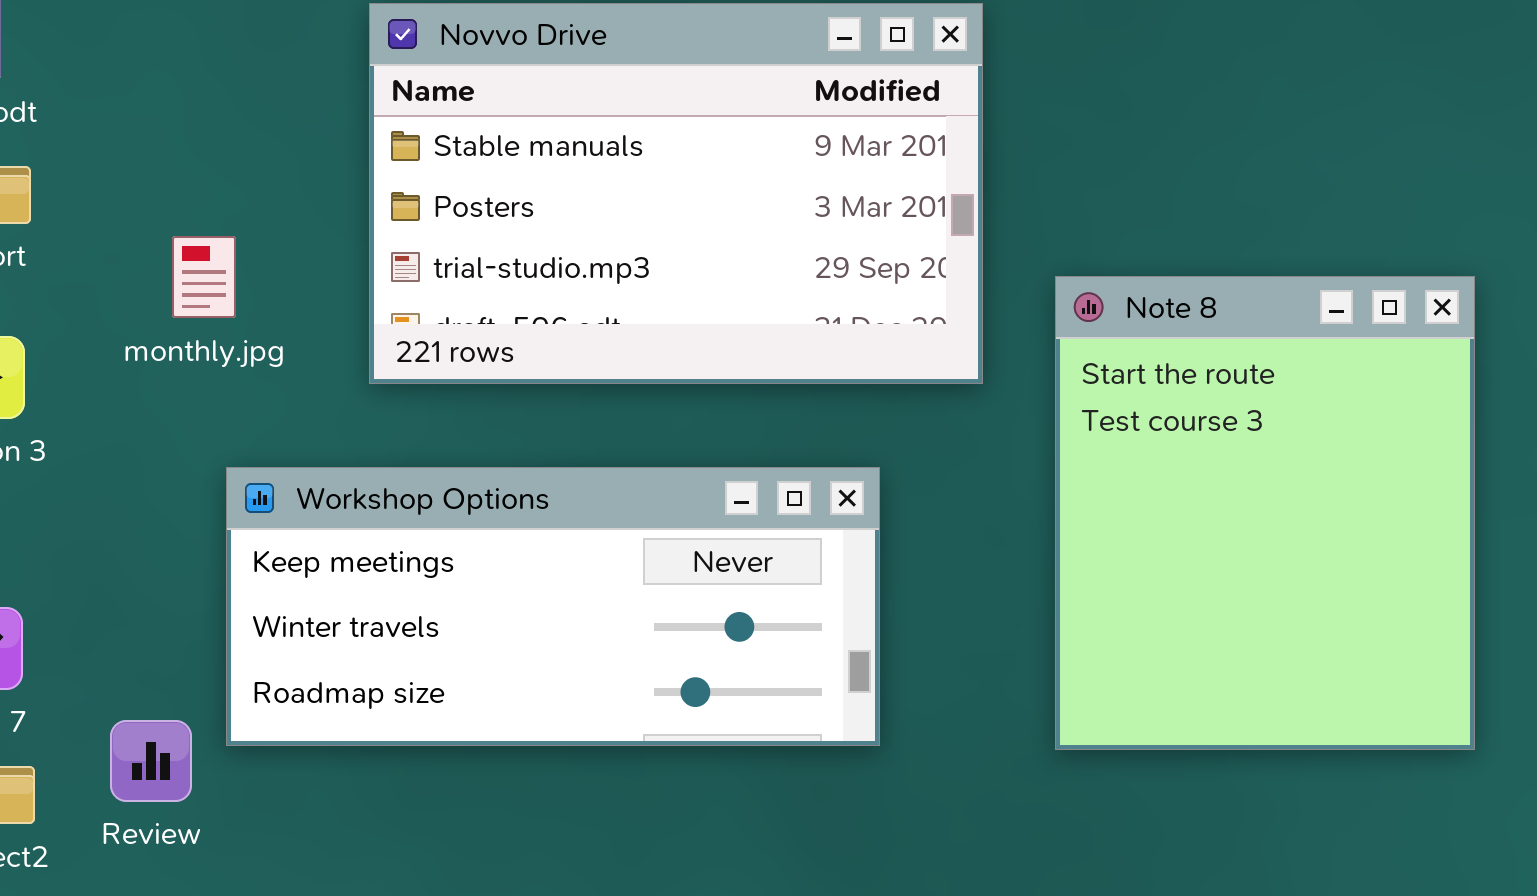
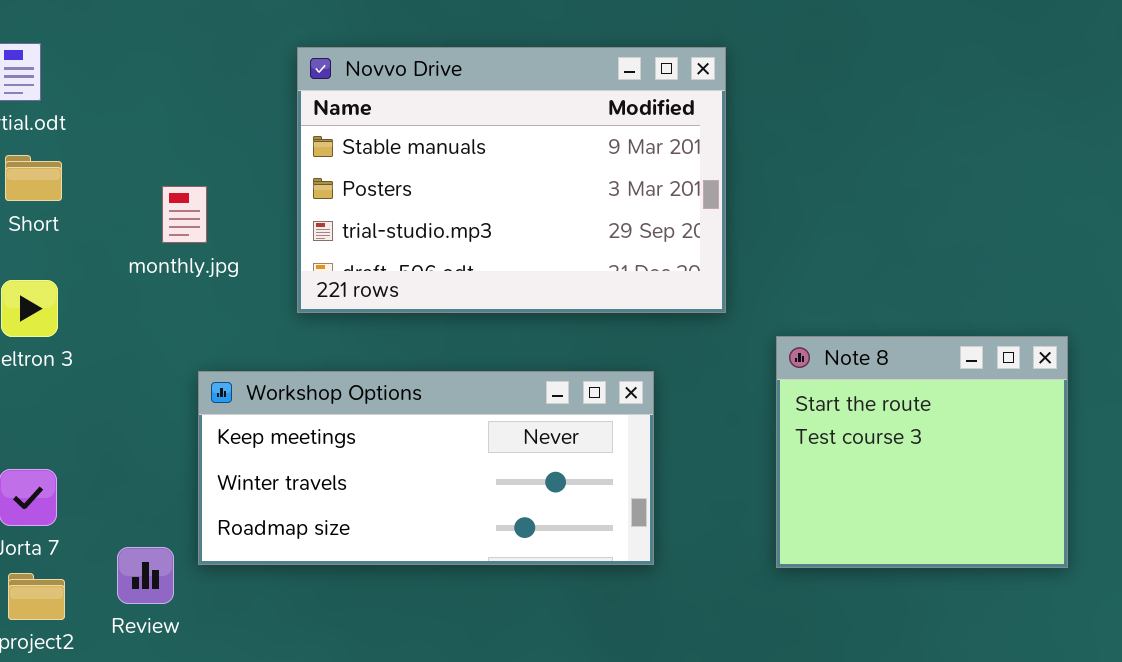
monthly.jpg: [172,236,236,318] -> [162,186,207,243], moved
Note 8: [1055,276,1475,750] -> [776,336,1068,568], resized

